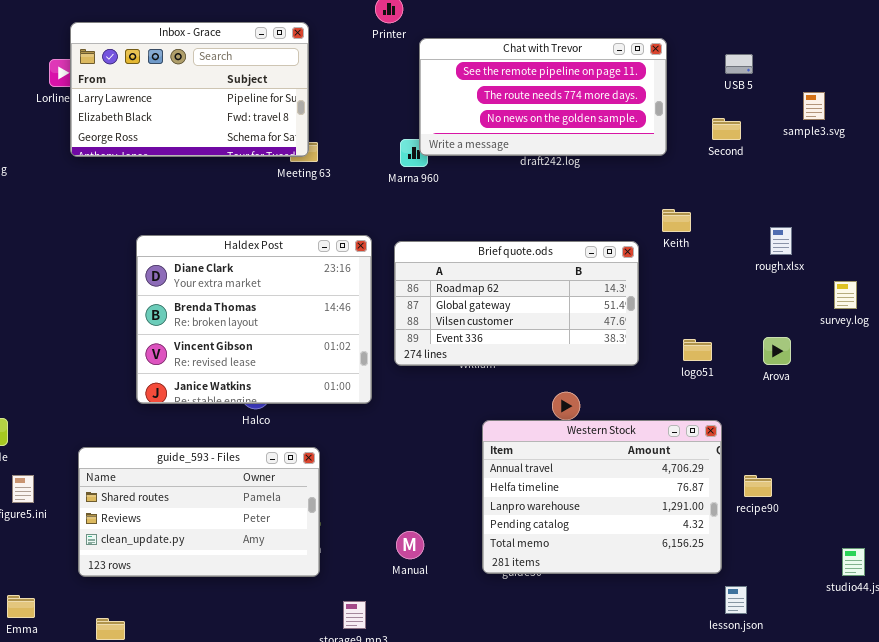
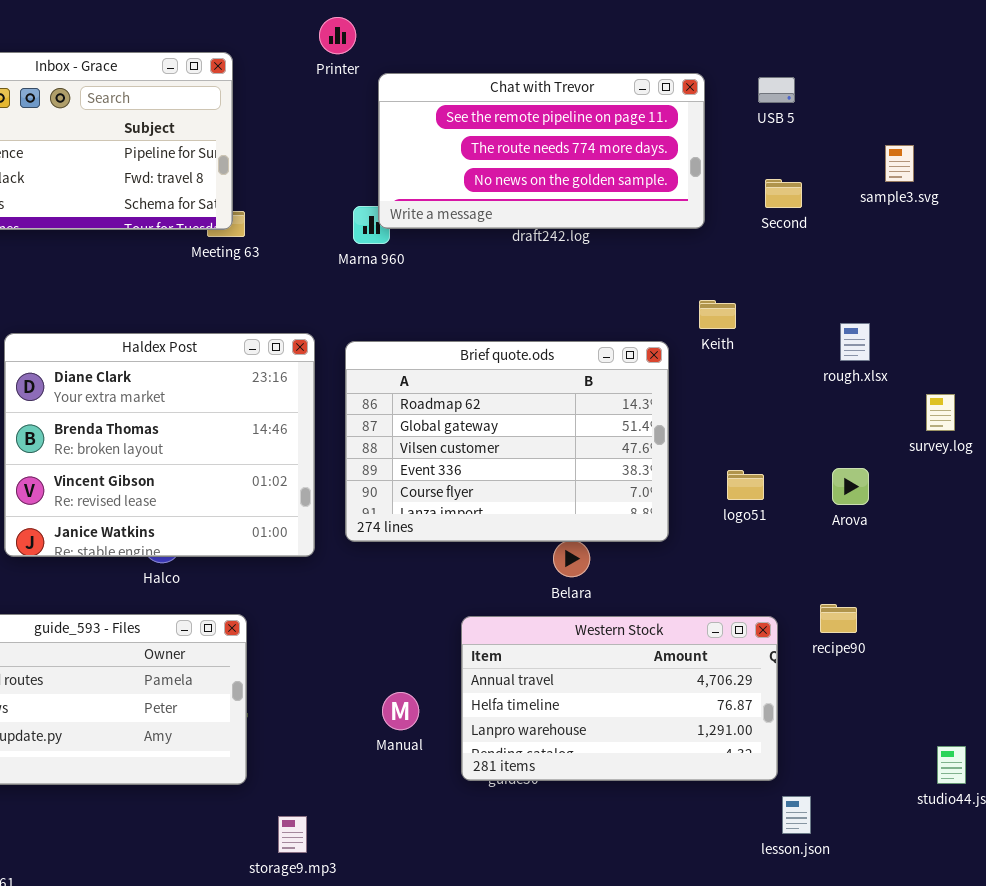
USB 5: [725,54,753,74] -> [758,77,795,103], moved
Brief quote.ods: [394,241,639,366] -> [345,341,669,542], resized
Western Stock: [482,420,722,574] -> [461,616,778,781], resized
recipe90: [744,475,772,497] -> [820,604,857,633], moved
Manual: [396,531,424,559] -> [382,692,419,730], moved

